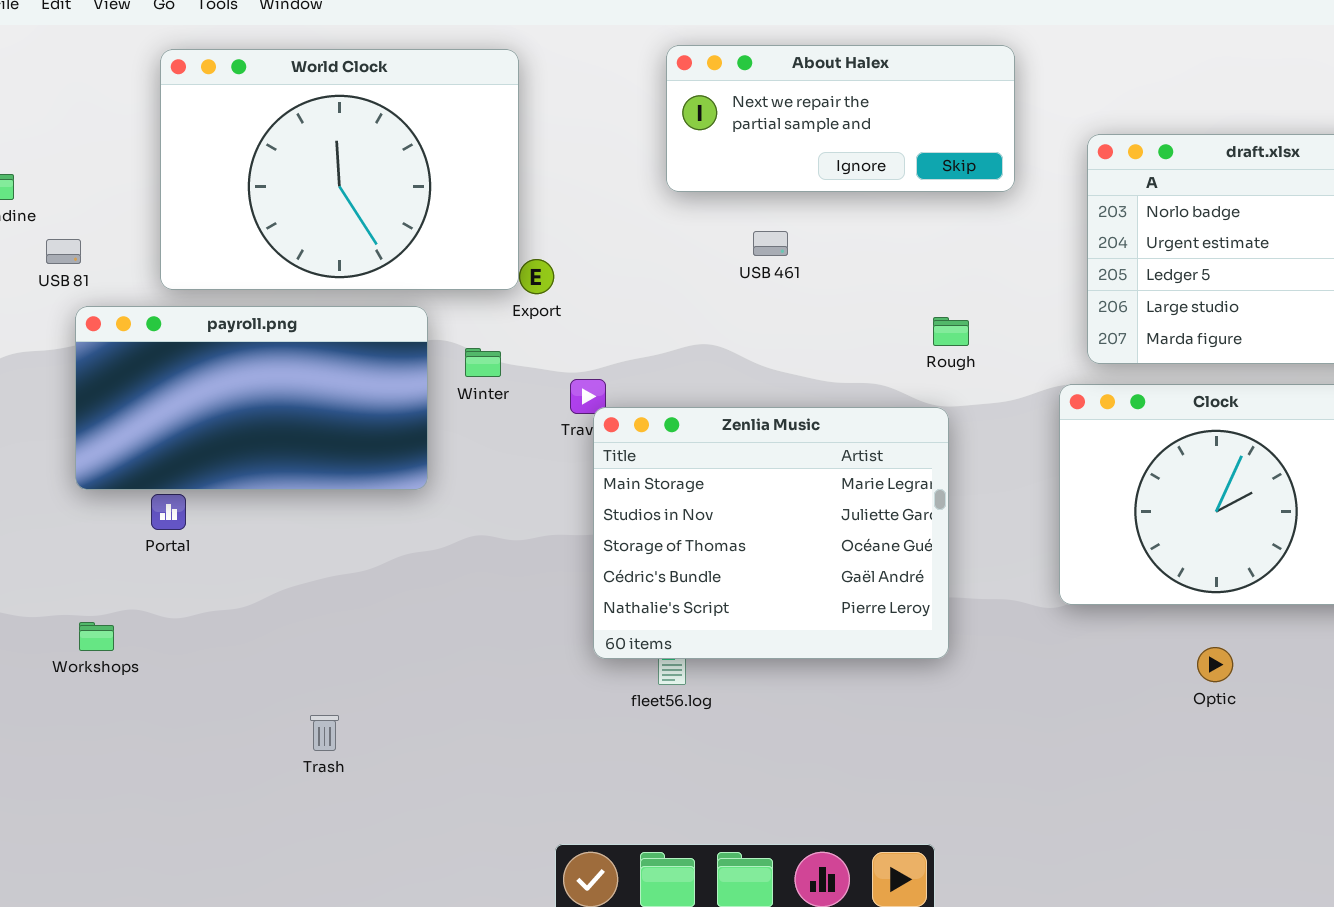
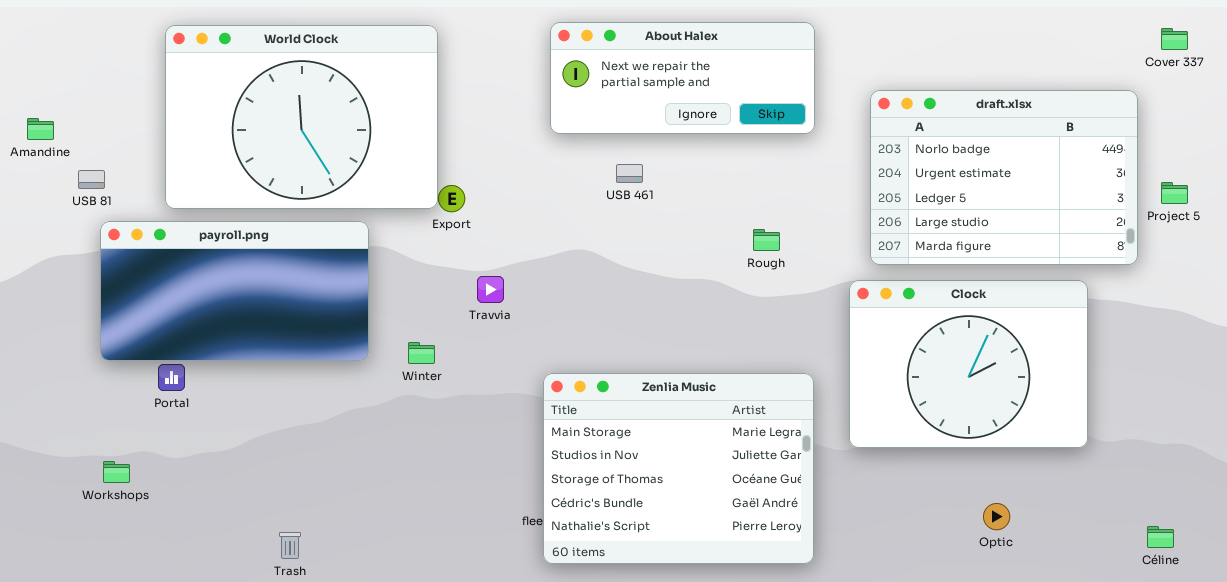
Winter: [465,348,501,377] -> [408,342,435,364], moved
Zenlia Music: [593,407,949,659] -> [543,373,814,564], moved
Optic: [1197,647,1233,682] -> [983,503,1010,530], moved

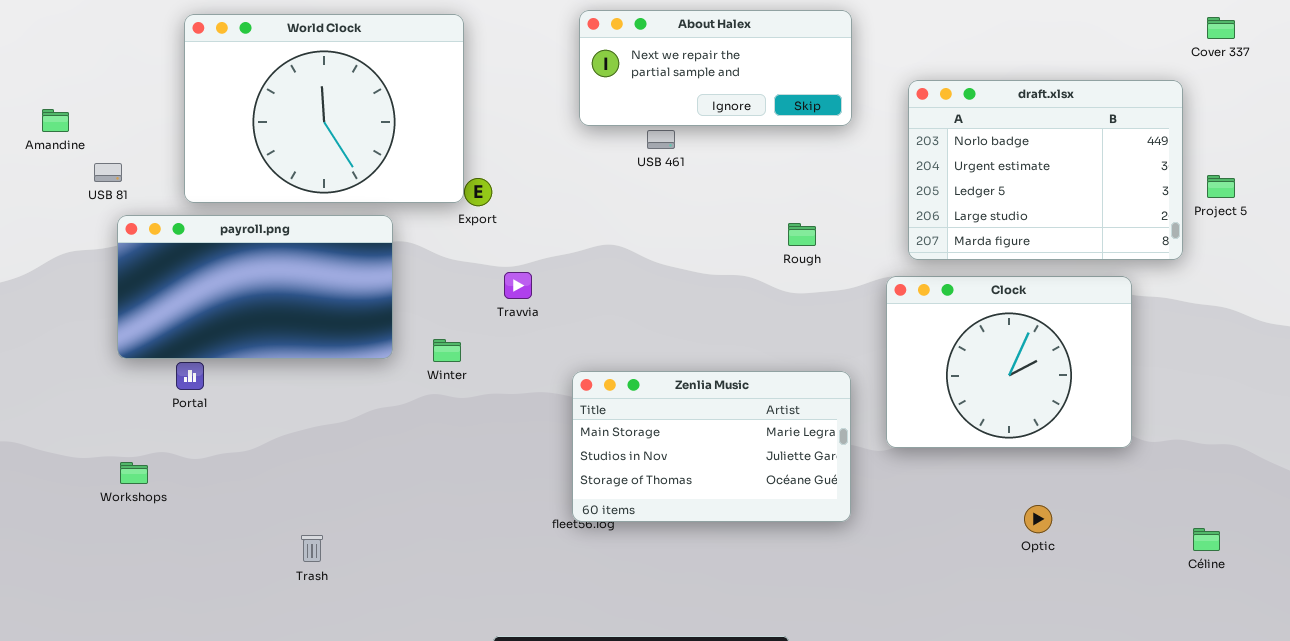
USB 461: [616,164,643,183] -> [647,130,675,149], moved
Zenlia Music: [543,373,814,564] -> [572,371,851,522], resized

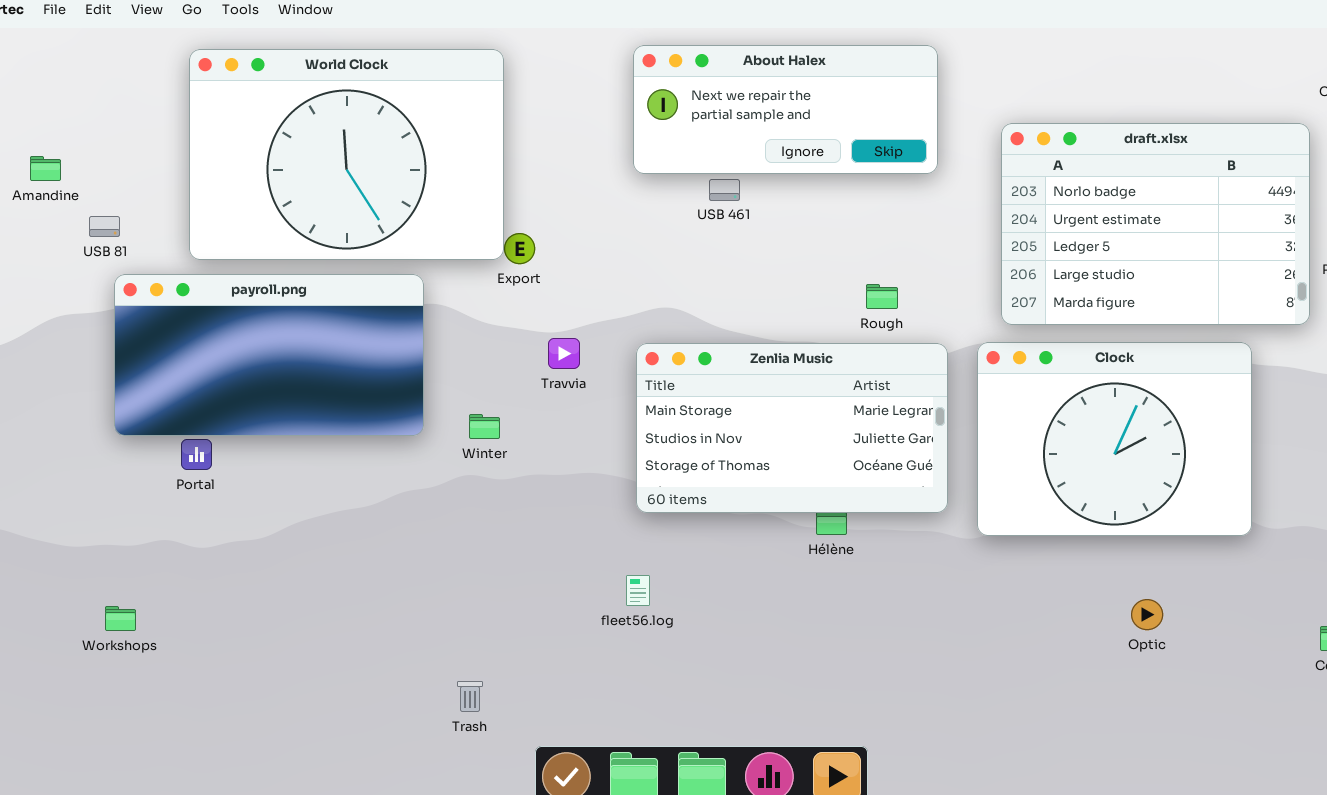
Zenlia Music: [572,371,851,522] -> [636,343,948,513], moved
Workshops: [120,462,148,484] -> [105,606,136,631], moved
Trash: [301,535,323,562] -> [457,681,483,712], moved

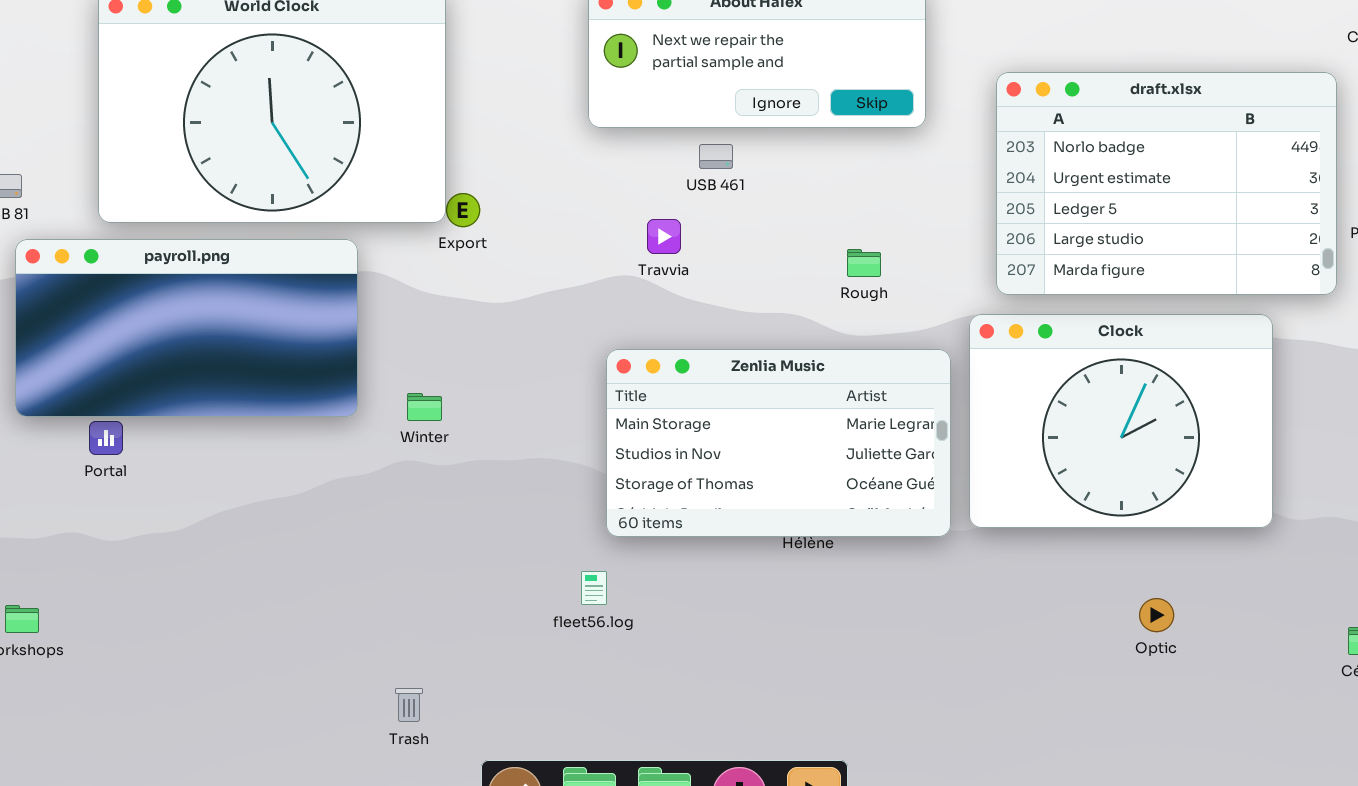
USB 461: [709,179,740,201] -> [699,144,733,169], moved
Travvia: [548,338,580,369] -> [647,219,681,254], moved
Zenlia Music: [636,343,948,513] -> [606,349,951,537], moved

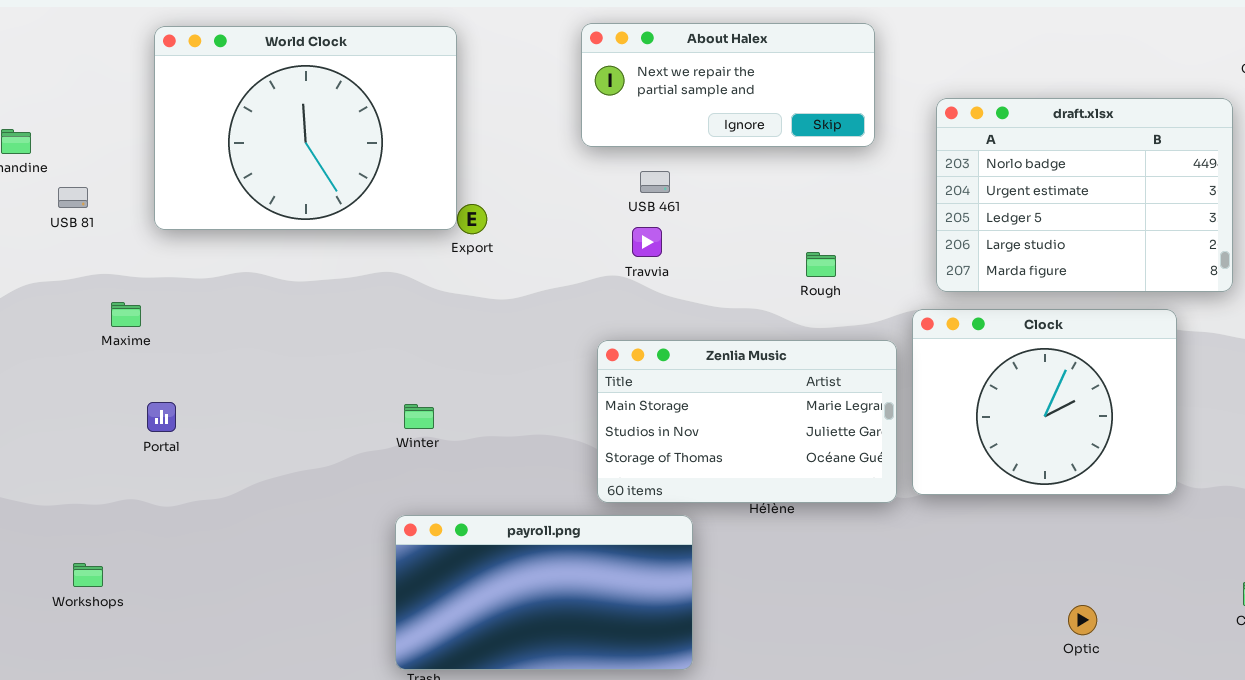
USB 461: [699,144,733,169] -> [640,171,670,193], moved
payroll.png: [15,239,358,417] -> [395,515,693,670], moved
Winter: [407,393,442,421] -> [404,404,434,429], moved
Optic: [1139,598,1174,632] -> [1068,605,1097,635], moved

